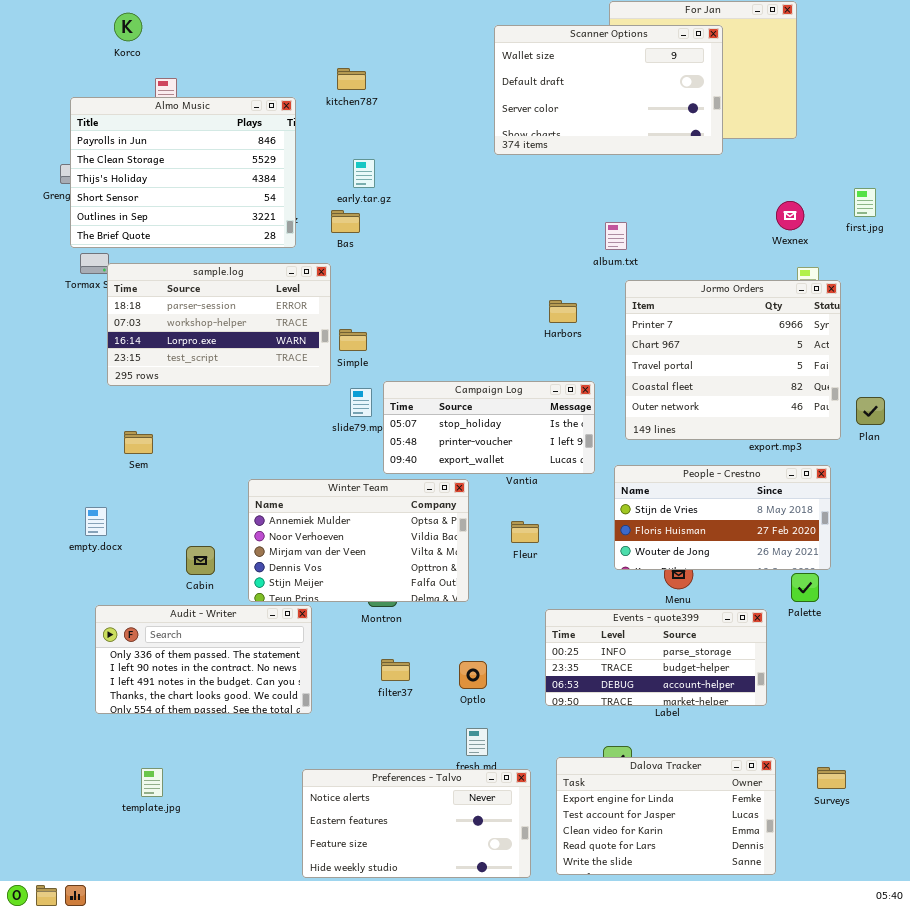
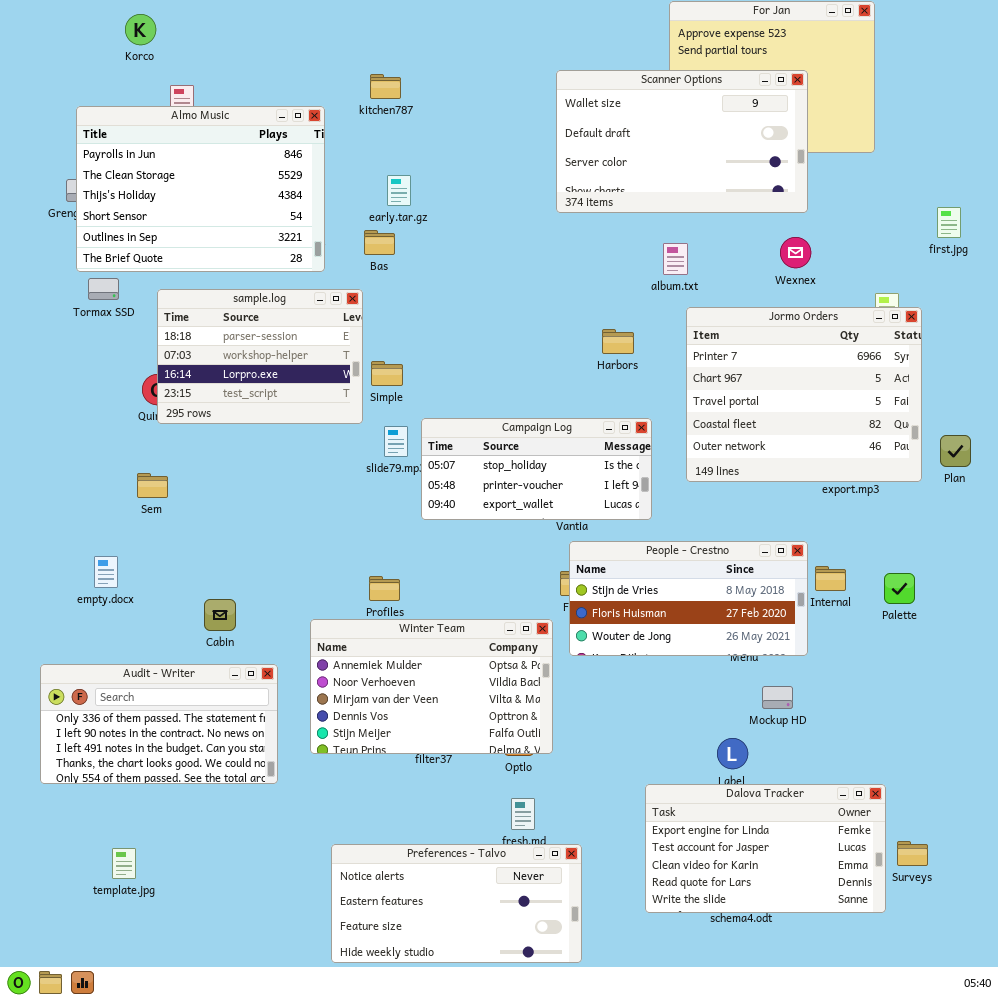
Scanner Options: [494,25,723,155] -> [556,70,808,213], moved
Wexnex: [776,201,804,230] -> [780,237,811,268], moved
sample.log: [107,263,331,386] -> [157,289,363,424], resized
People - Crestno: [614,465,831,570] -> [569,541,808,656], moved
Winter Team: [248,479,469,602] -> [310,619,553,754], moved
Palette: [791,573,819,602] -> [884,573,915,604], moved
Audit - Writer: [95,605,312,714] -> [40,664,278,784], moved
Events - quote399: [545,609,767,706] -> none, closed
Dalova Tracker: [556,757,776,875] -> [645,784,886,913], moved
template.jpg: [141,768,163,797] -> [112,848,136,879], moved

